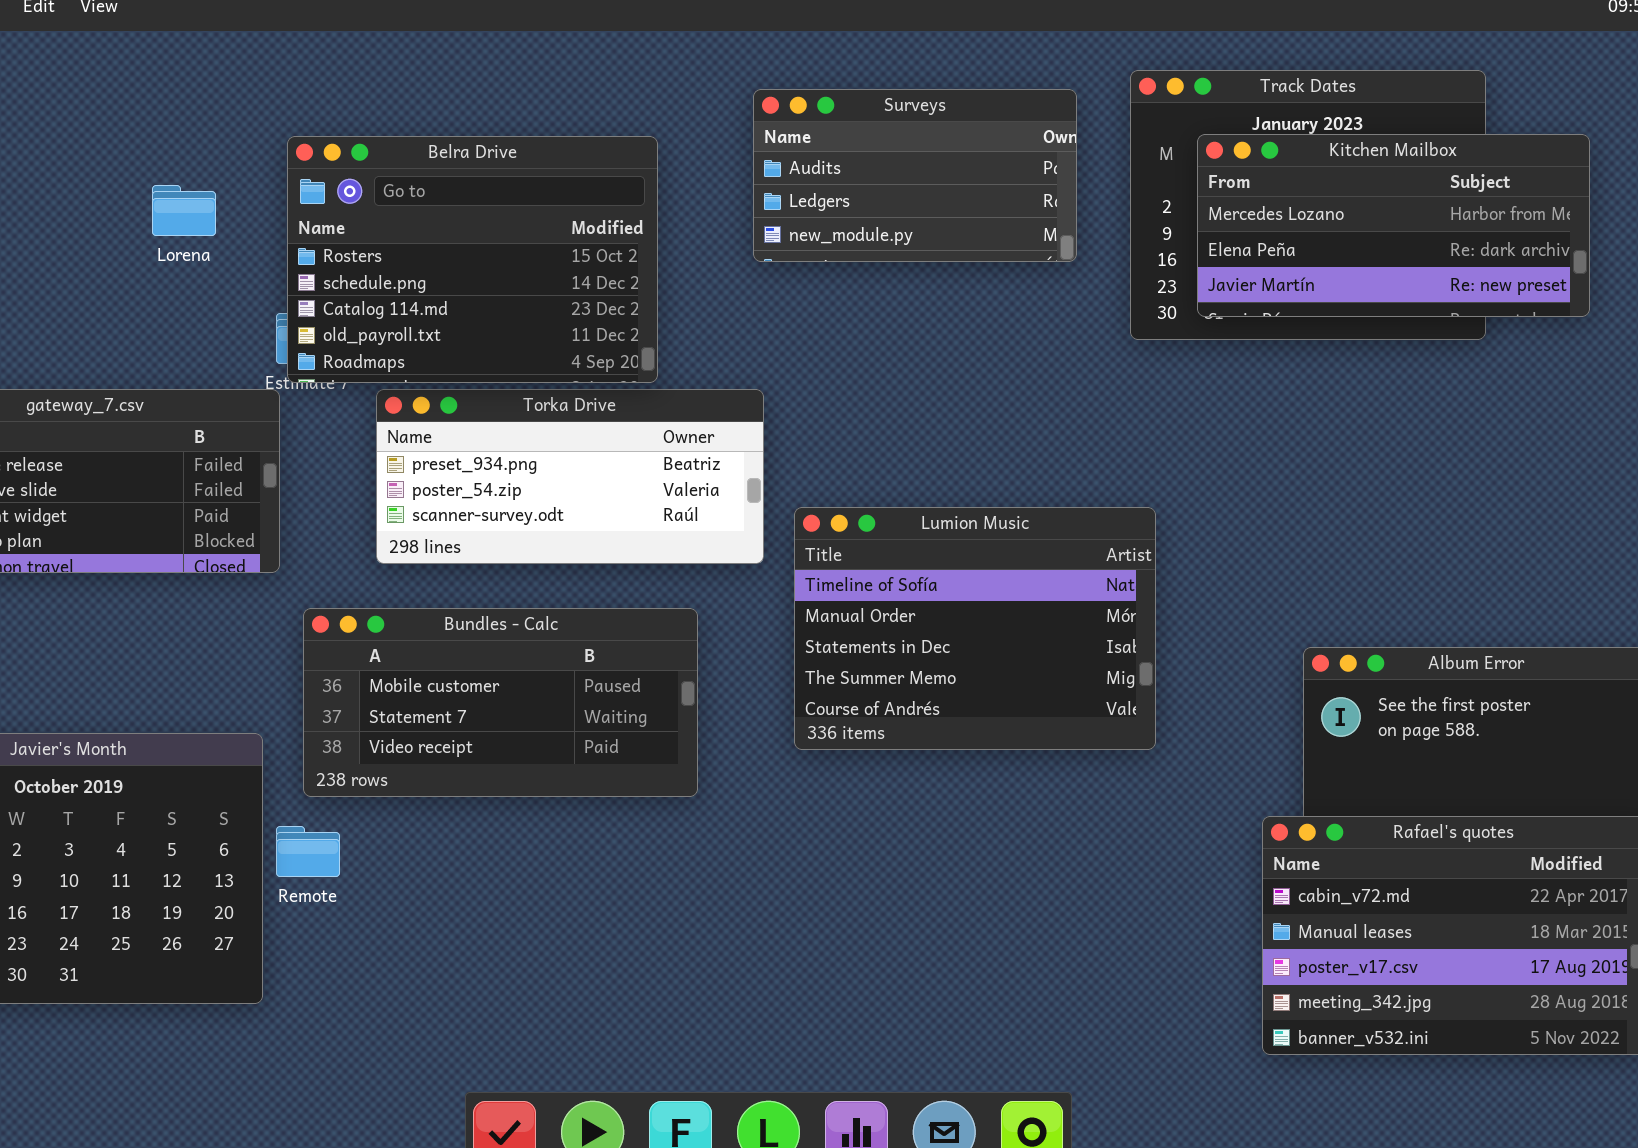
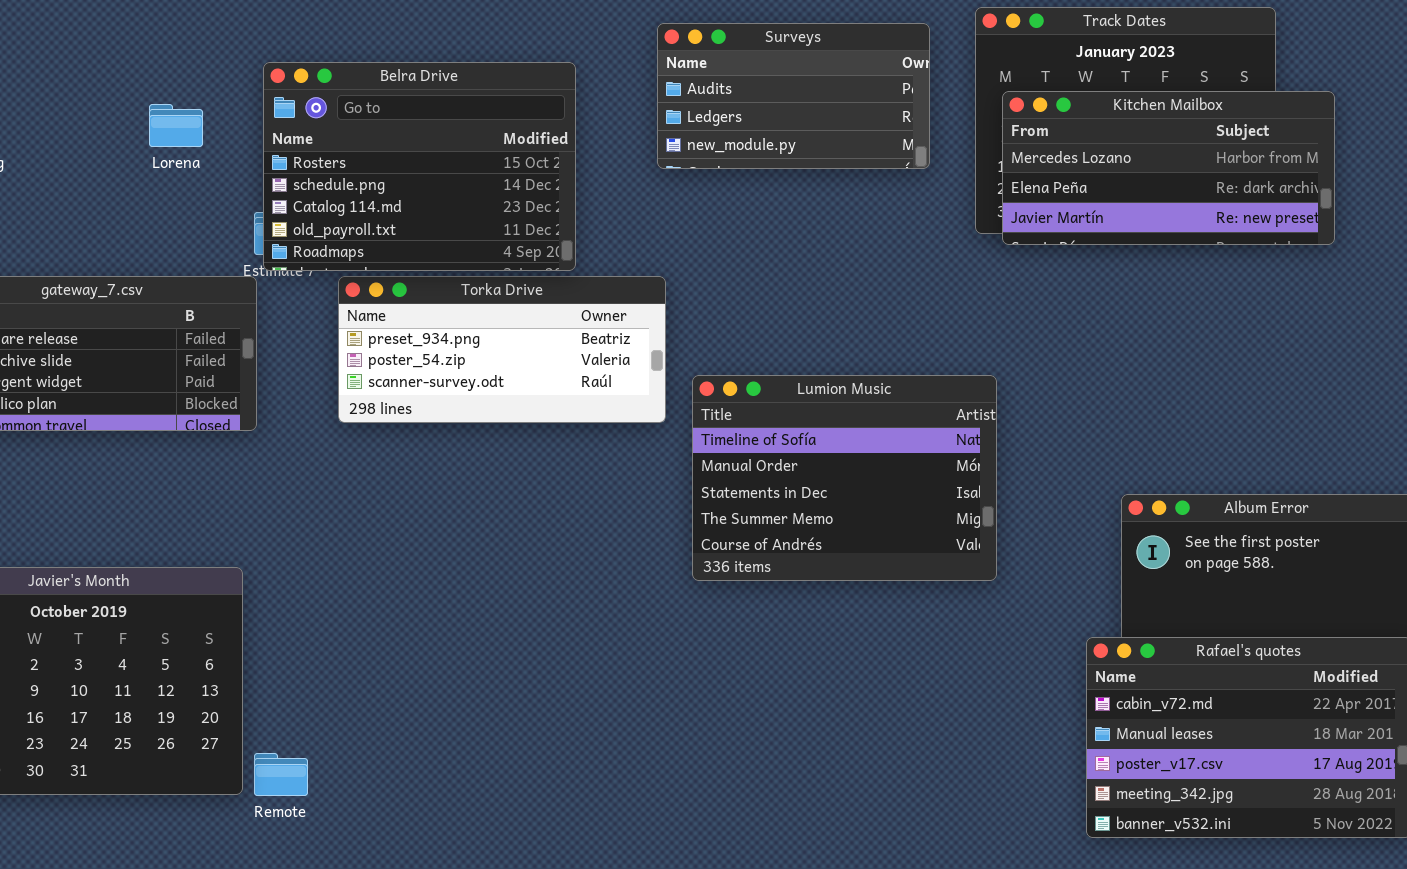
Kitchen Mailbox: [1197,134,1590,317] -> [1002,91,1335,245], moved
Bundles - Calc: [303,608,698,797] -> none, closed
Remote: [276,826,340,877] -> [254,753,308,796], moved

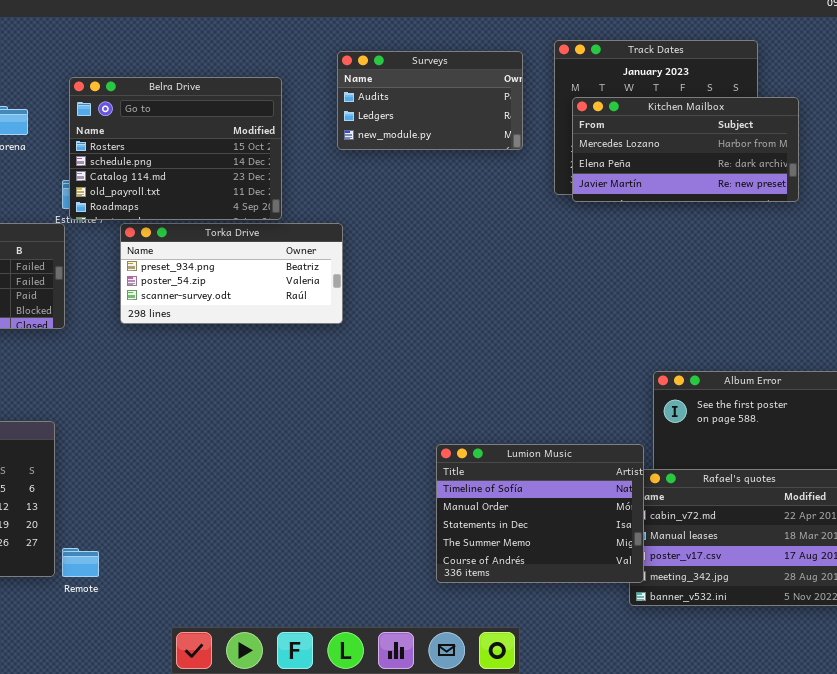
Lumion Music: [692,375,997,581] -> [436,444,644,583], moved

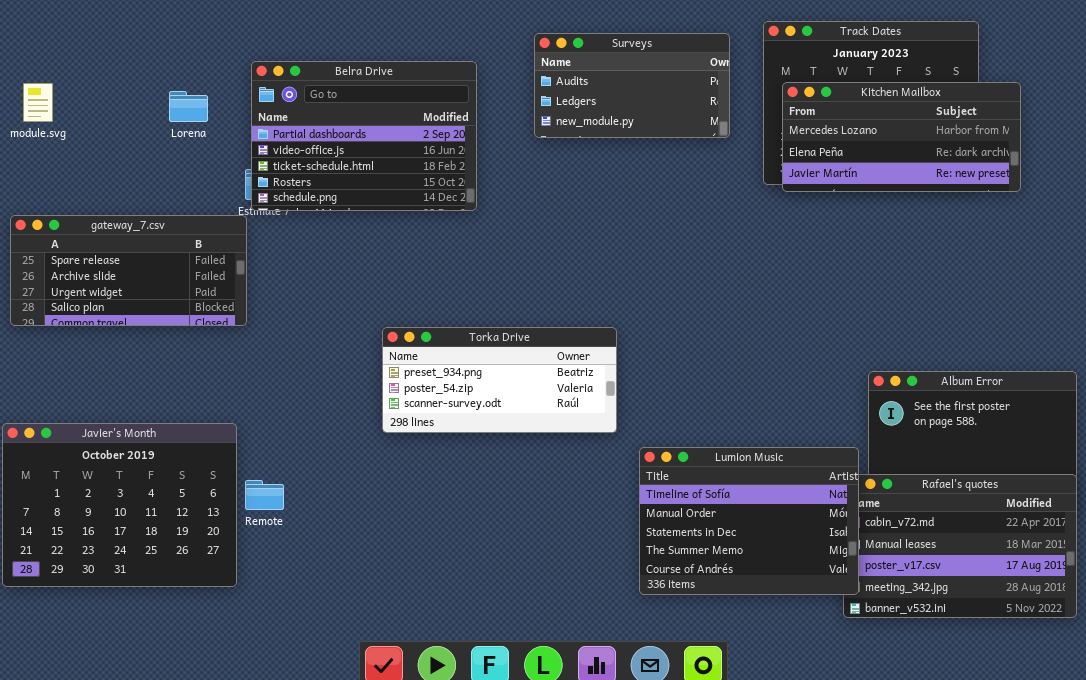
Belra Drive: [69,77,282,220] -> [251,61,477,211], scrolled up 3 rows
Torka Drive: [120,223,343,324] -> [382,327,617,433], moved
Remote: [62,548,99,577] -> [245,480,284,510], moved

